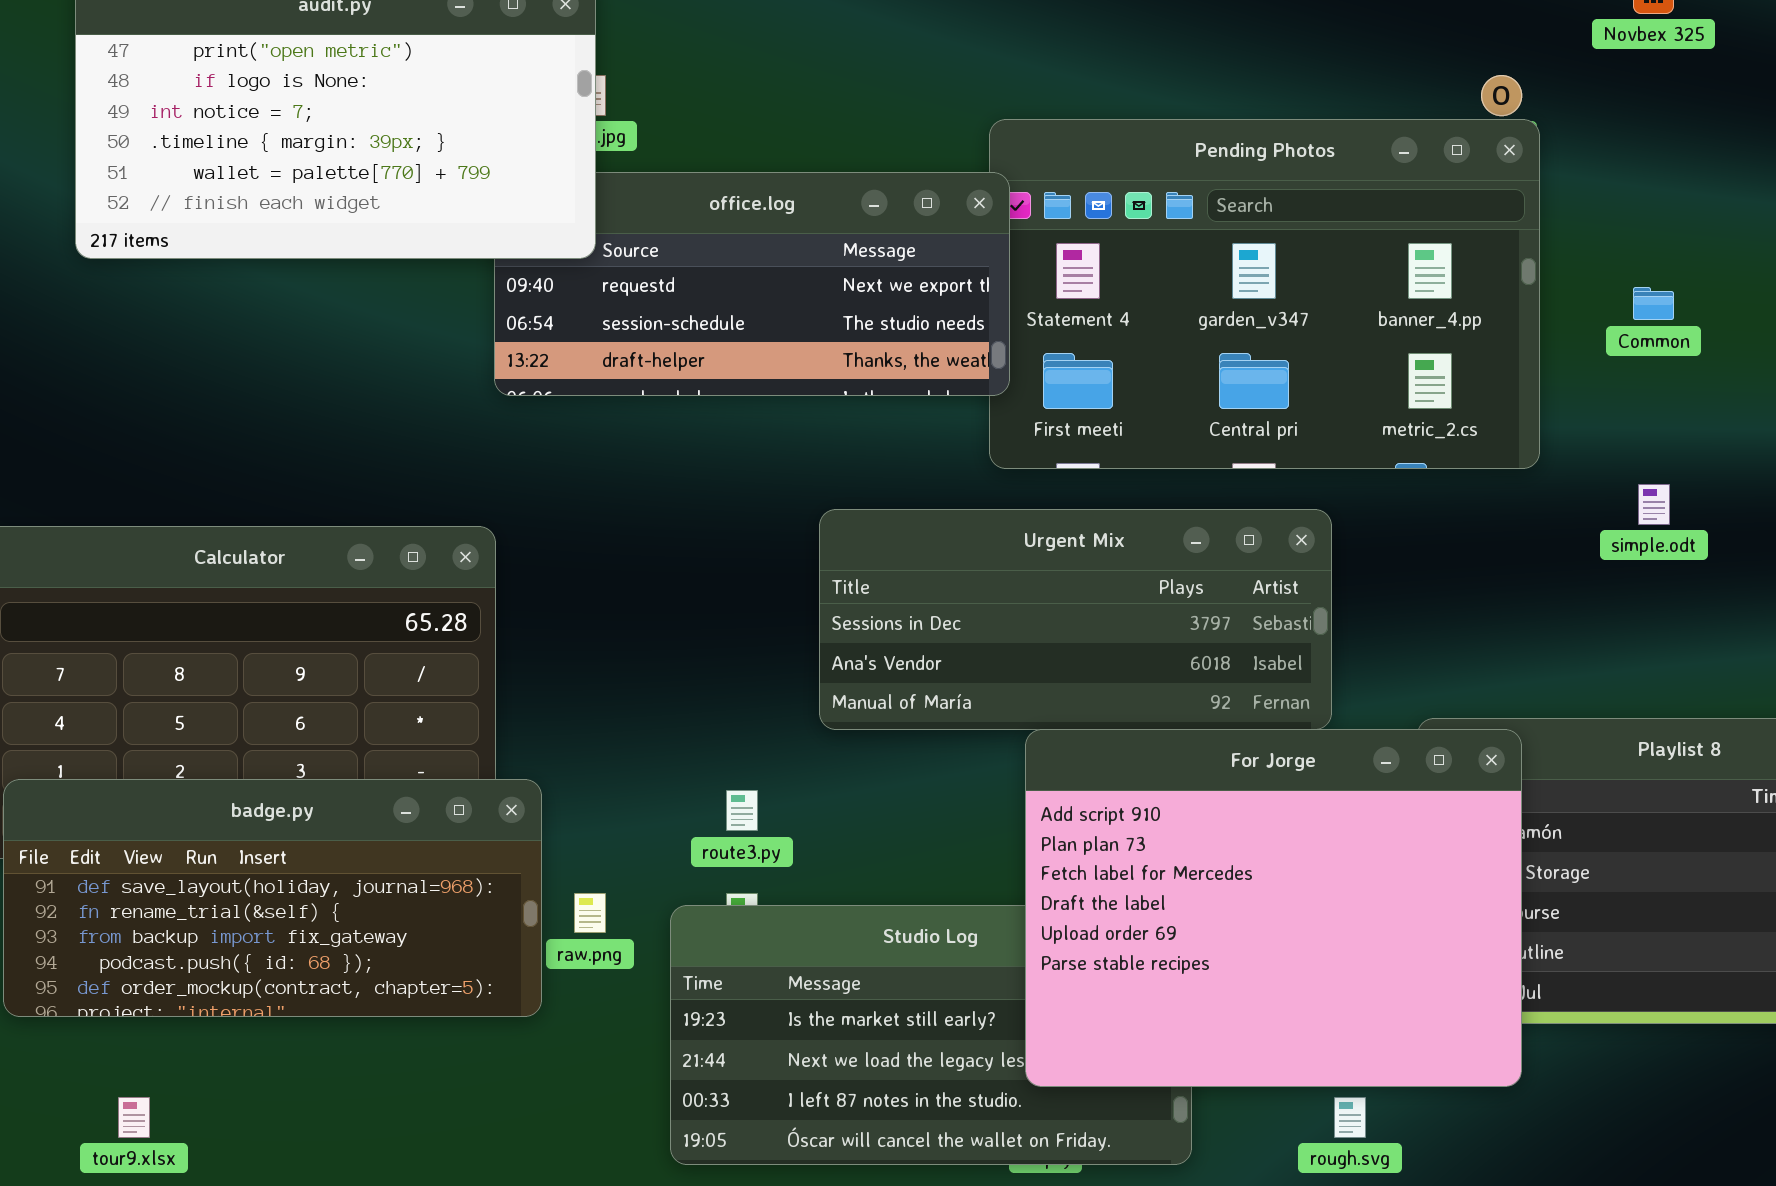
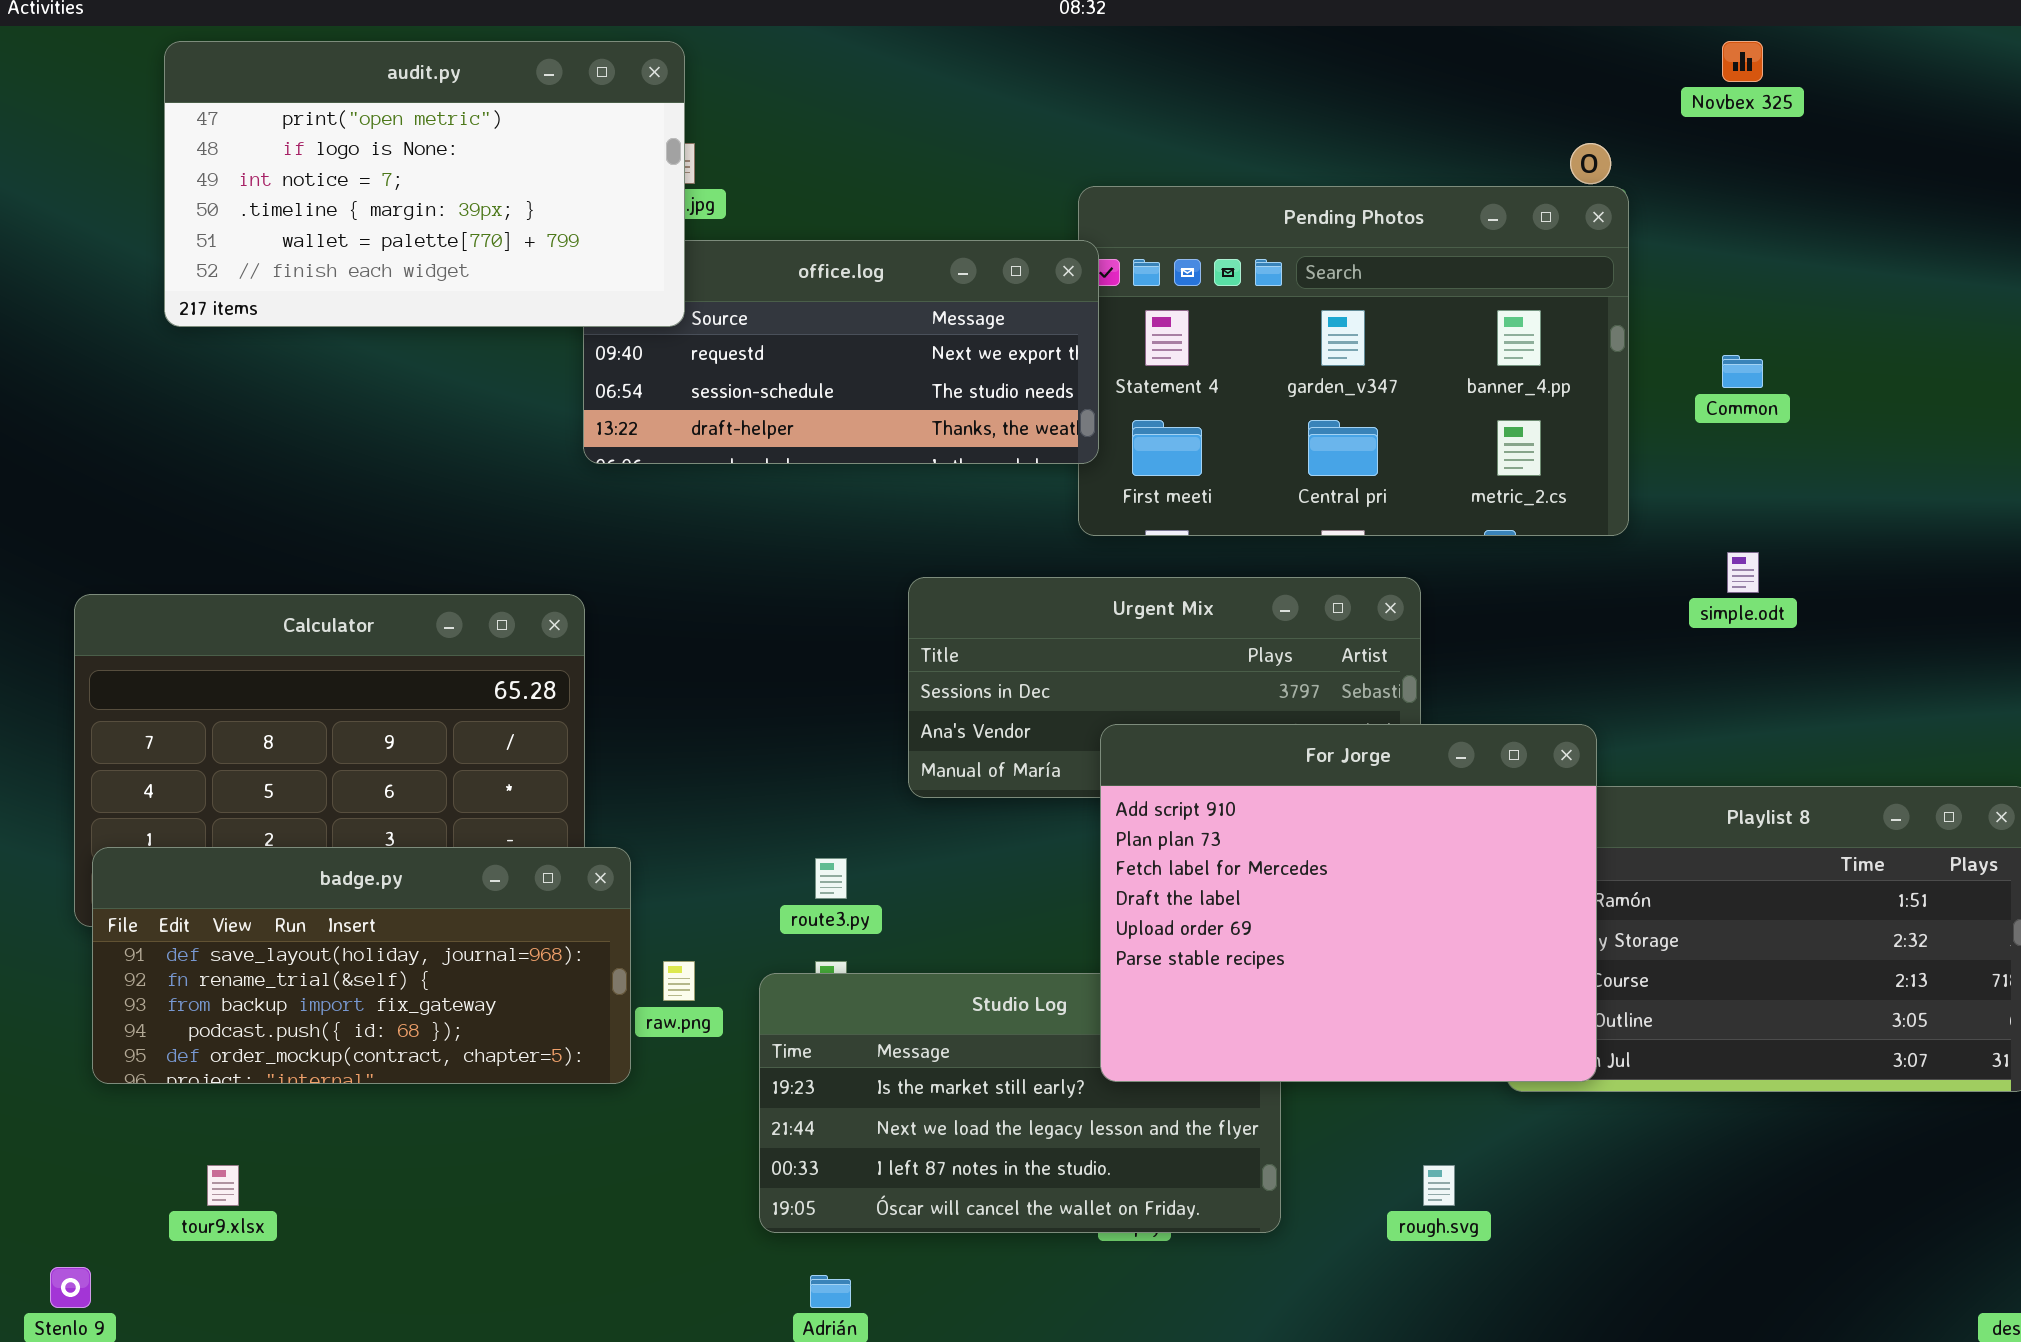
For Jorge: [1025,729,1522,1087] -> [1100,724,1597,1082], moved

